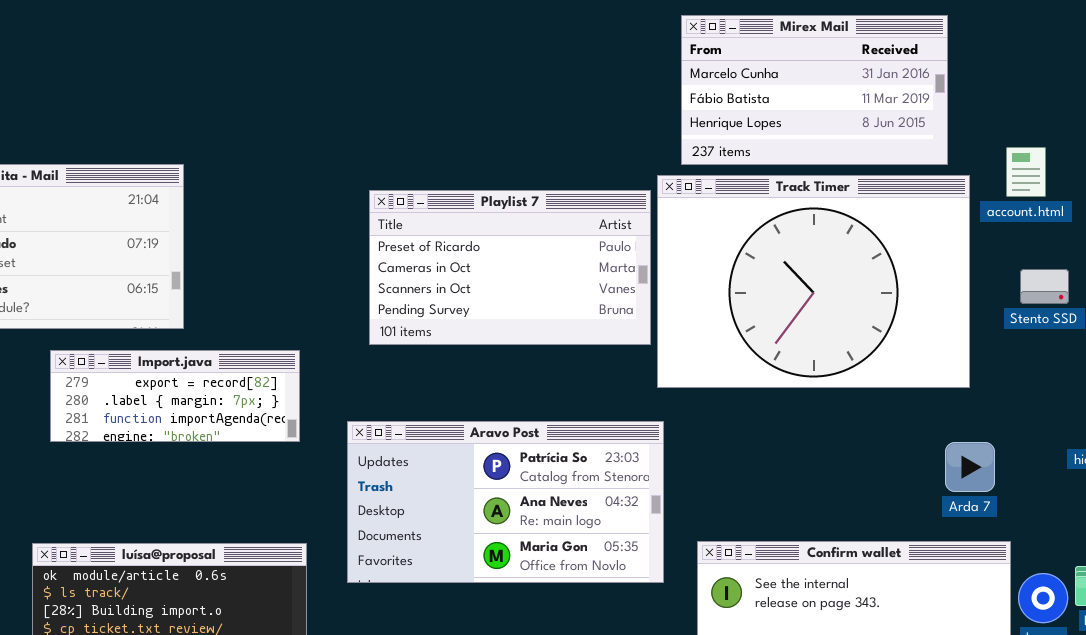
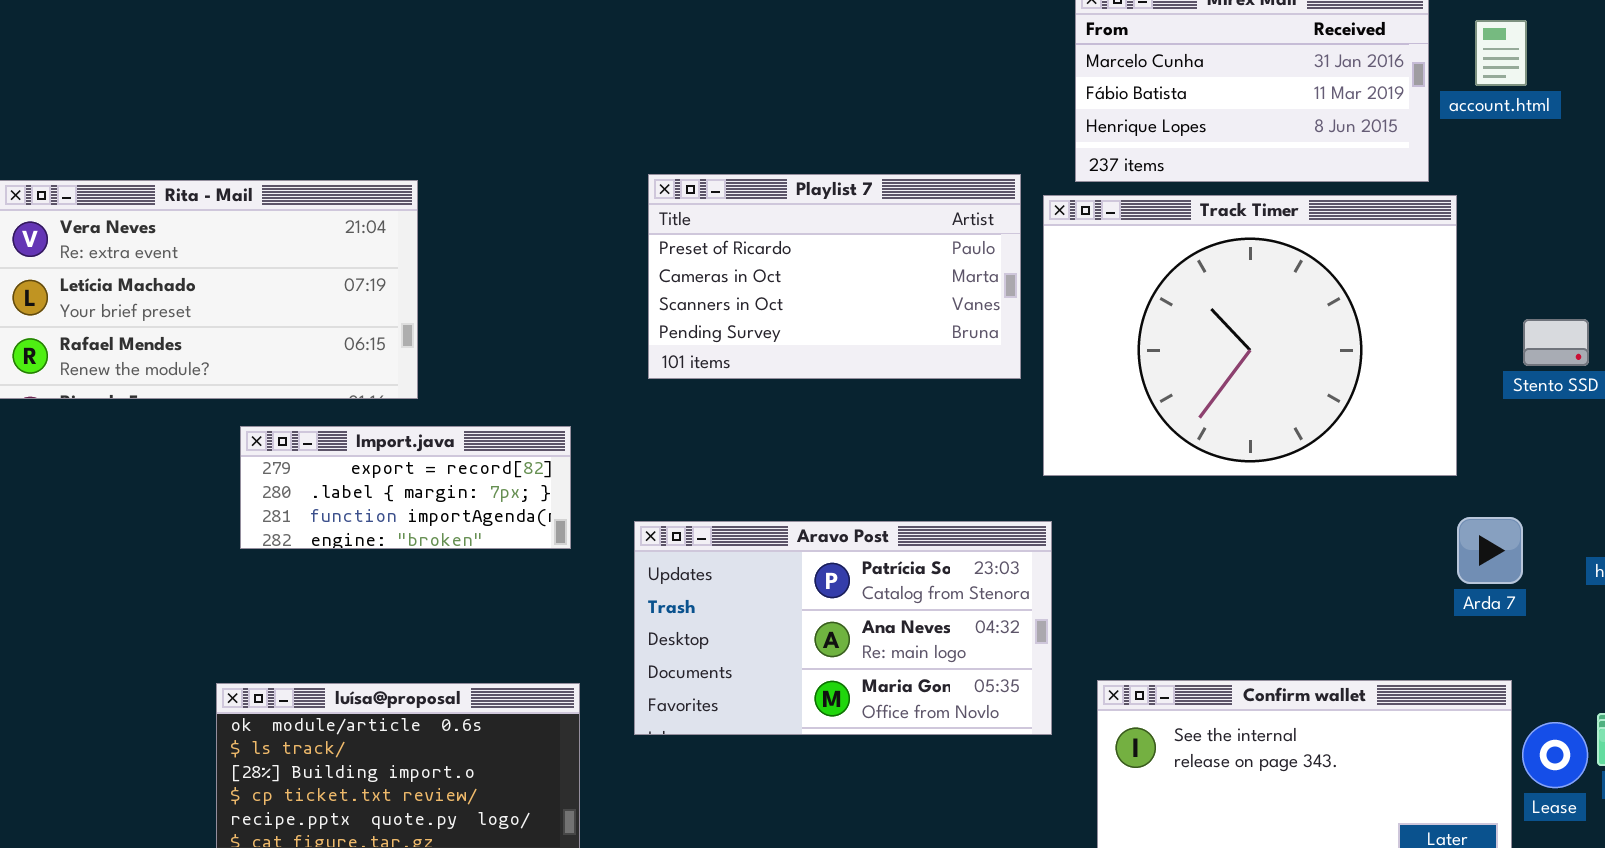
account.html: [1006,147,1046,197] -> [1475,20,1527,86], moved
Playlist 7: [369,190,651,345] -> [648,174,1021,379], moved
Arda 7: [945,442,995,492] -> [1457,517,1523,584], moved

